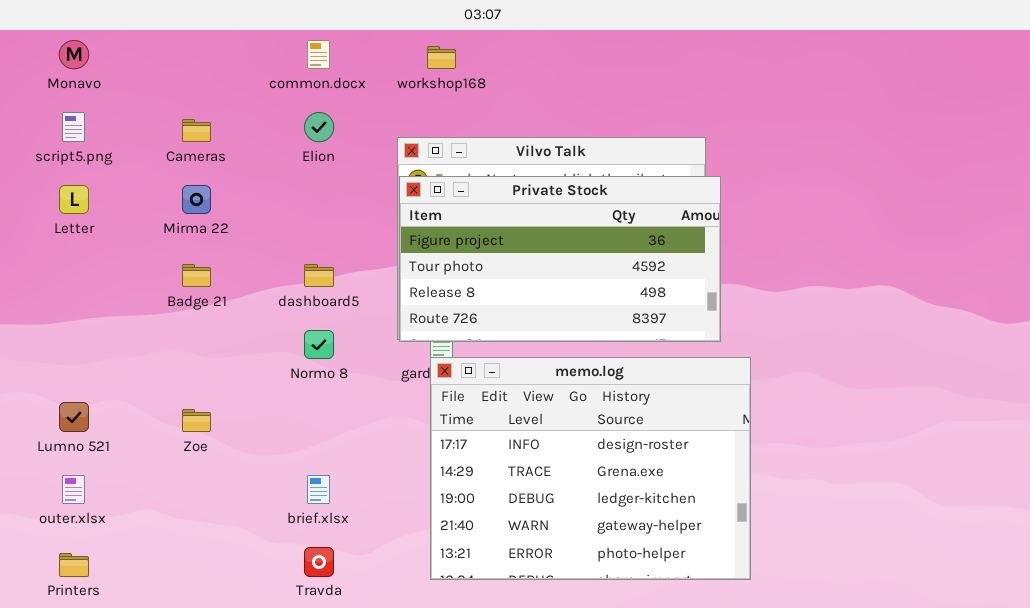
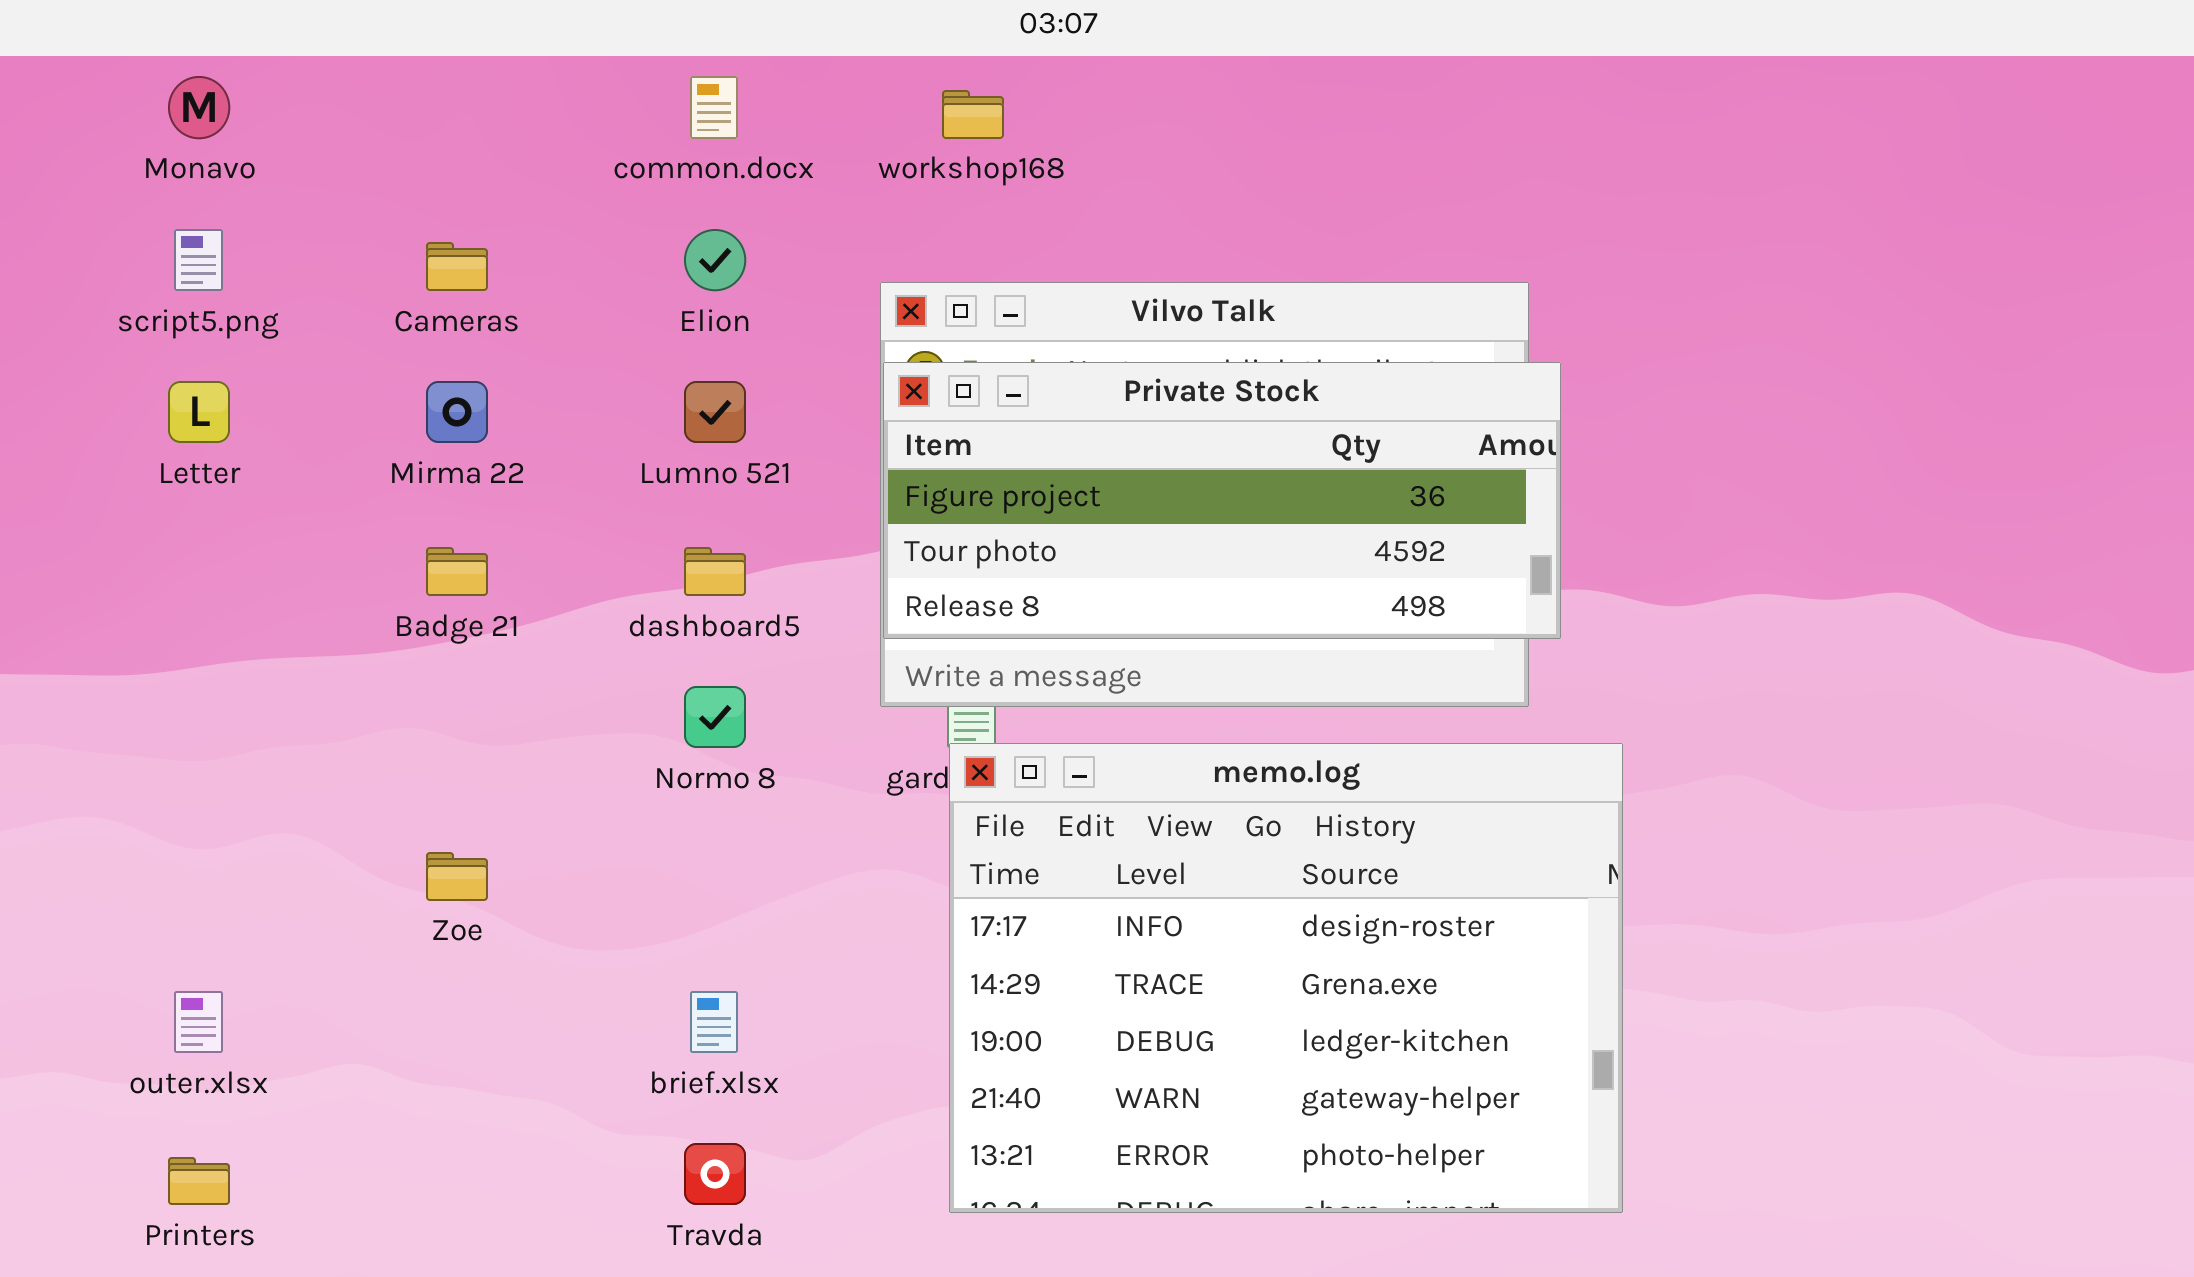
Private Stock: [399,176,721,342] -> [883,362,1561,639], resized
Lumno 521: [59,402,89,432] -> [684,381,746,443], moved

